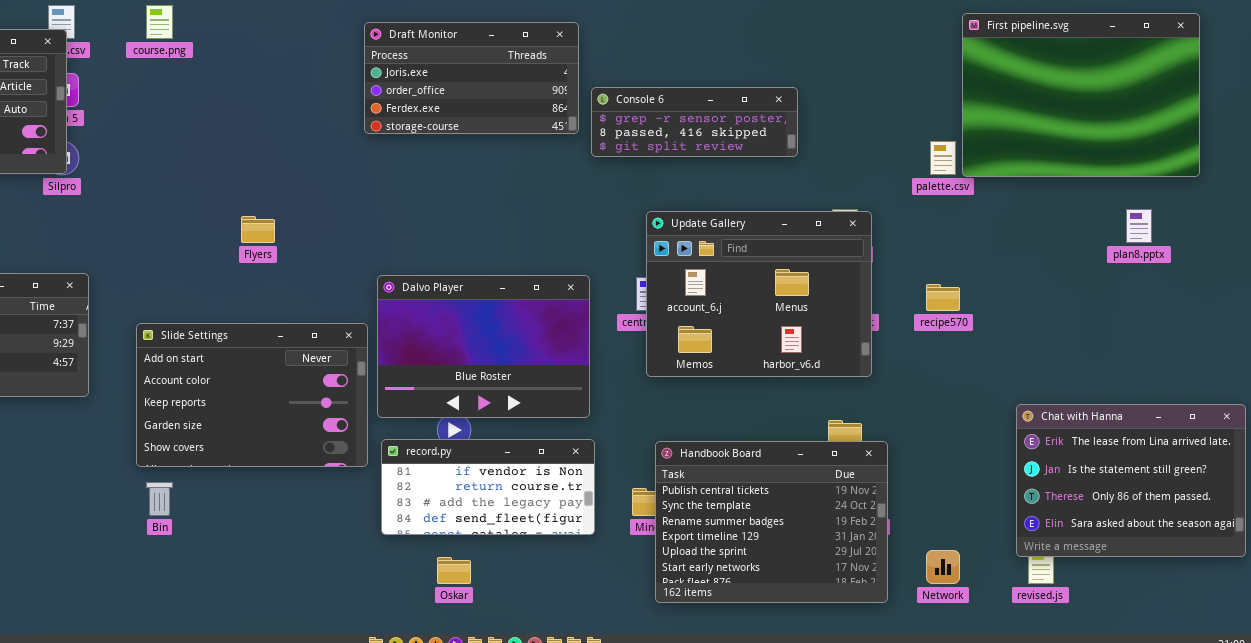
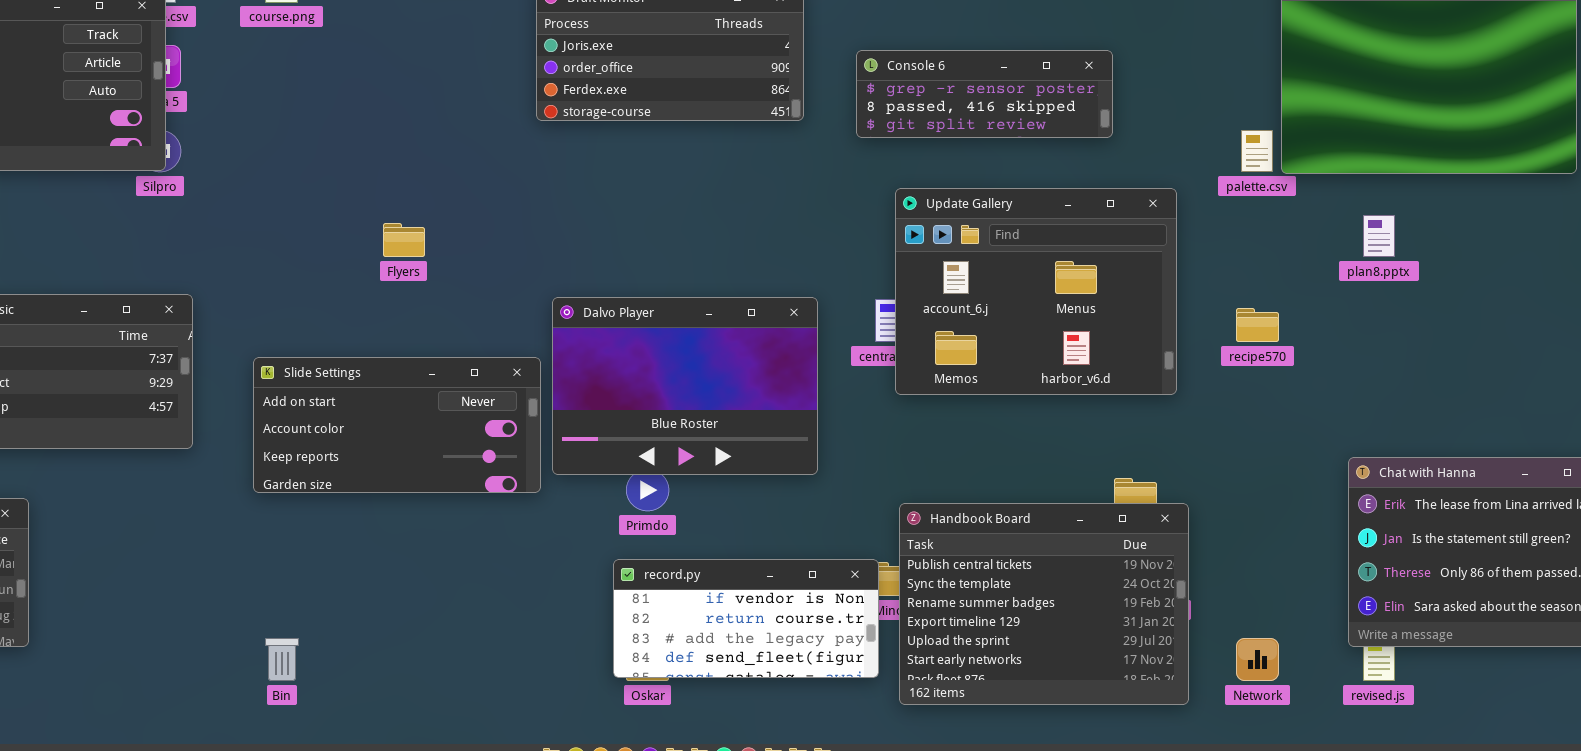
Console 6: [591,87,798,157] -> [856,50,1113,138], moved
plan8.pptx: [1126,209,1152,243] -> [1363,215,1395,257], moved
Update Gallery: [646,211,872,377] -> [895,188,1177,395], moved
Slide Settings: [136,323,368,467] -> [253,357,541,493], resized
record.py: [381,439,595,535] -> [613,559,879,678], moved
Bin: [146,482,173,516] -> [265,638,299,681], moved

